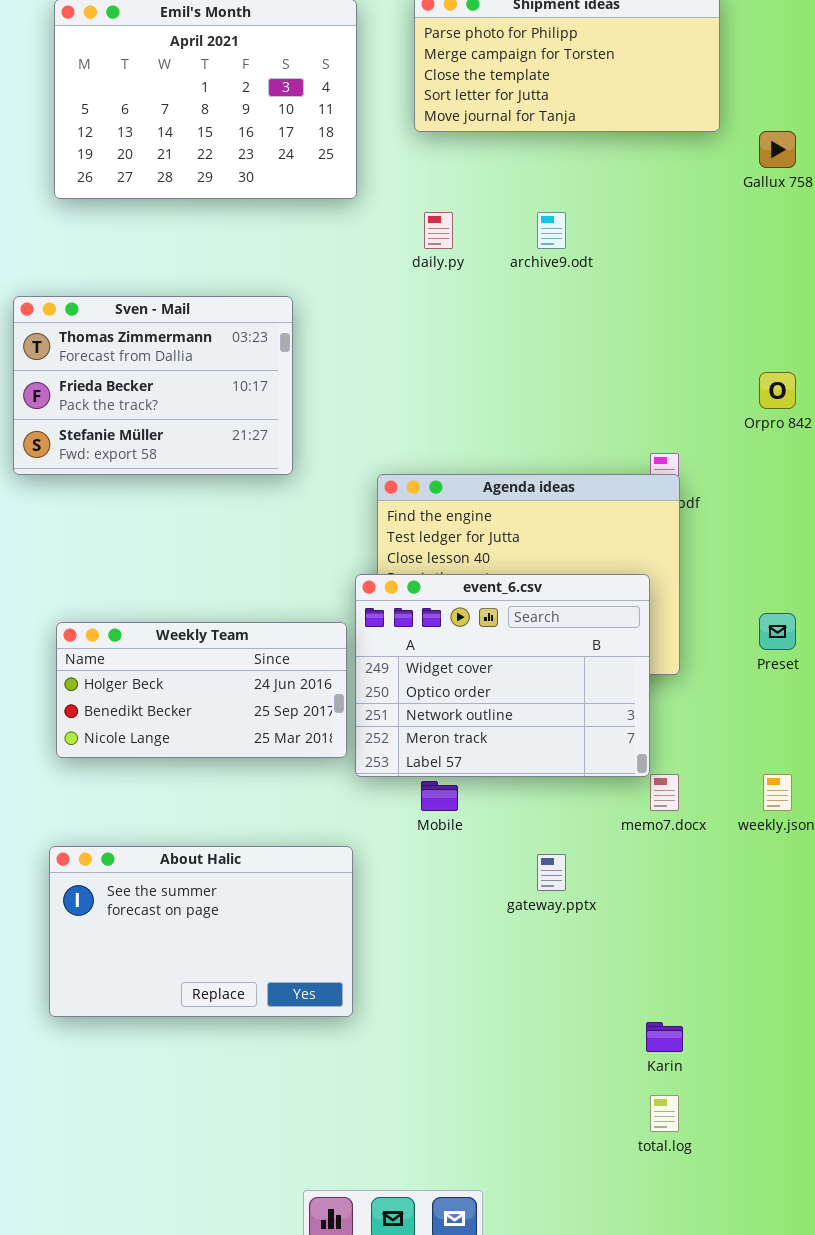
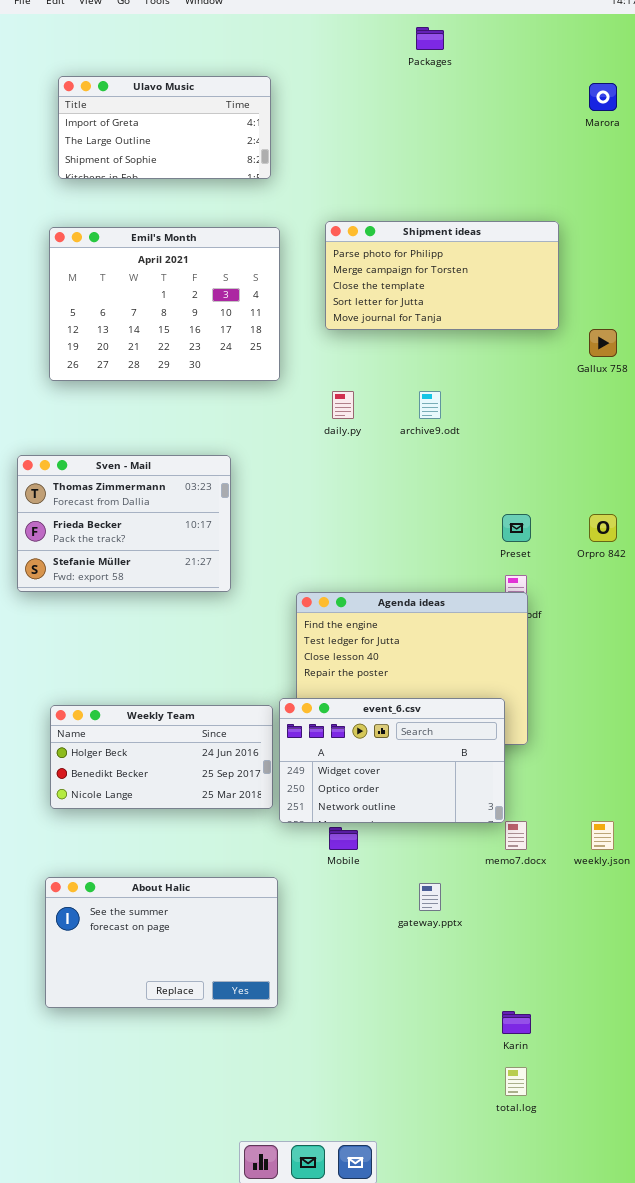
event_6.csv: [355,574,650,777] -> [279,698,505,823], resized
Preset: [759,613,796,650] -> [502,514,531,542], moved

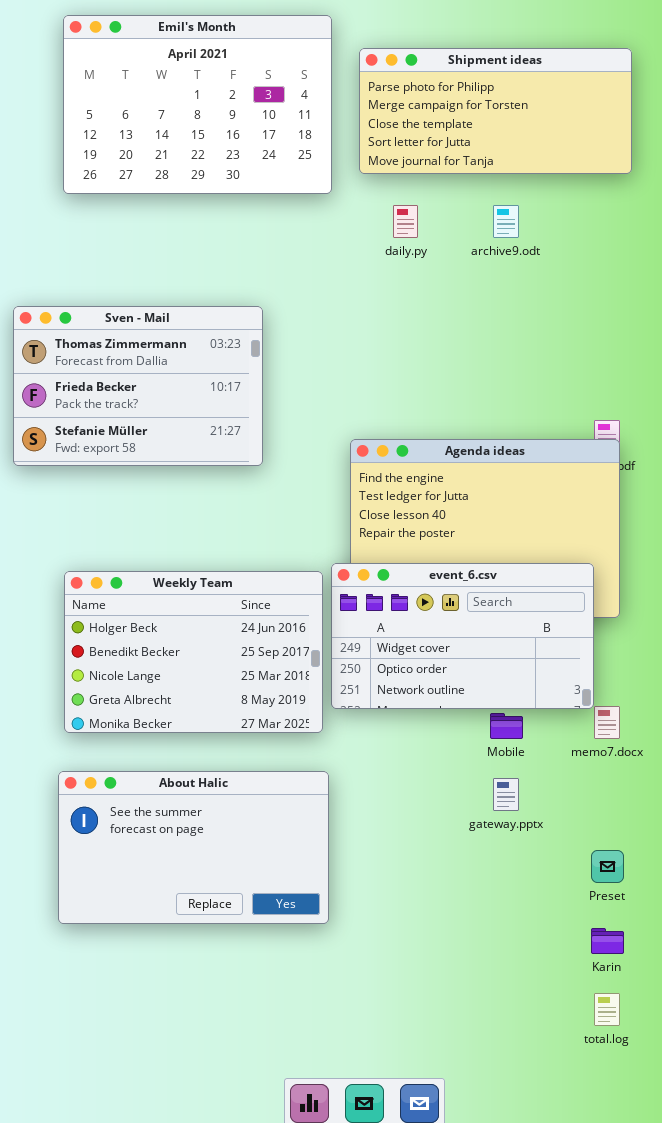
Shipment ideas: [325,221,559,330] -> [359,48,632,174], moved
Sven - Mail: [17,455,231,592] -> [13,306,263,466], moved
Preset: [502,514,531,542] -> [591,850,624,883], moved
Weekly Team: [50,705,273,809] -> [64,571,323,733], resized
Mobile: [329,827,358,850] -> [490,713,523,739], moved

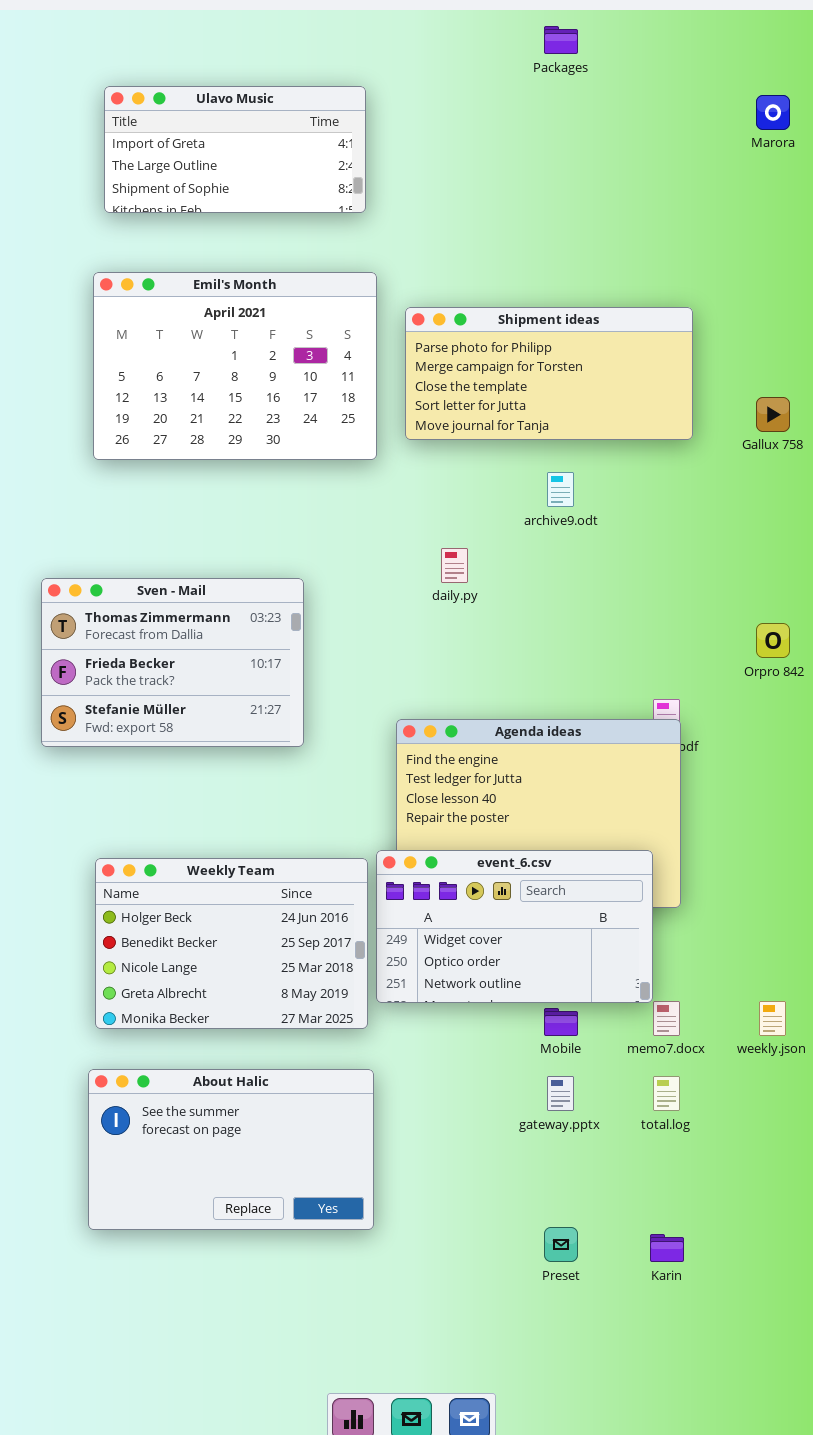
daily.py: [393,205,418,238] -> [441,548,468,583], moved
Preset: [591,850,624,883] -> [544,1227,578,1262], moved
total.log: [594,993,620,1026] -> [653,1076,680,1111], moved

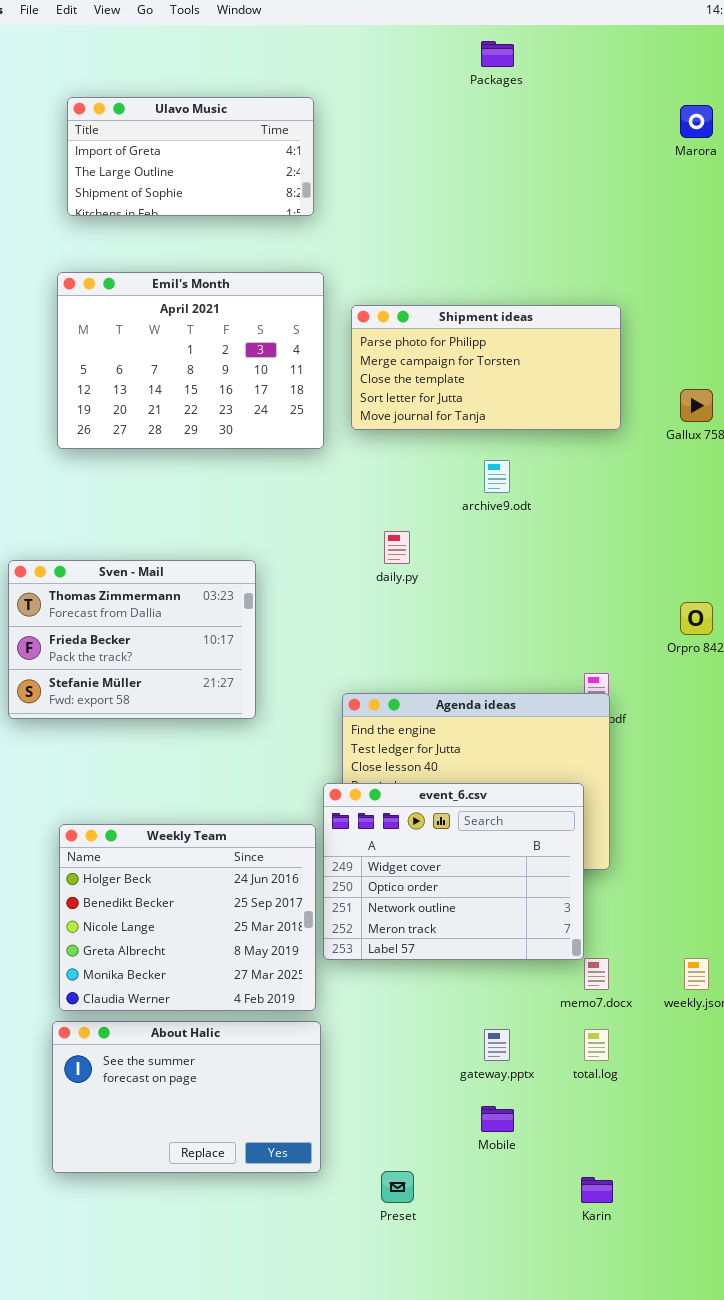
event_6.csv: [376,850,653,1003] -> [323,783,584,960], resized
Weekly Team: [95,858,368,1029] -> [59,824,316,1011], resized
Mobile: [544,1008,578,1036] -> [481,1106,514,1132], moved
Preset: [544,1227,578,1262] -> [381,1171,414,1203], moved

